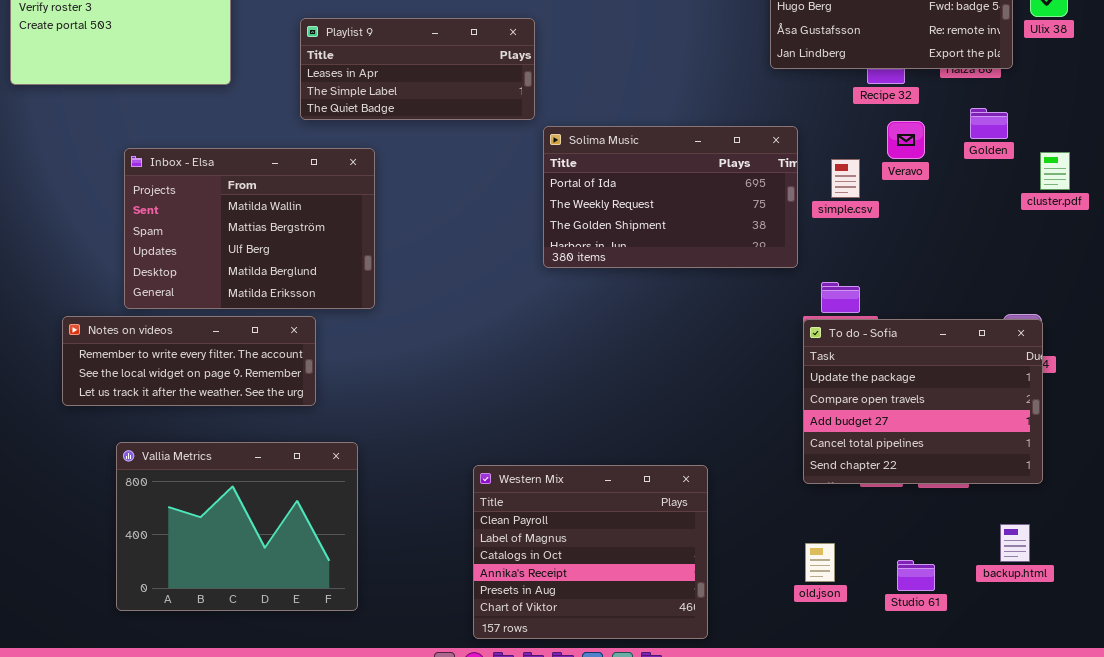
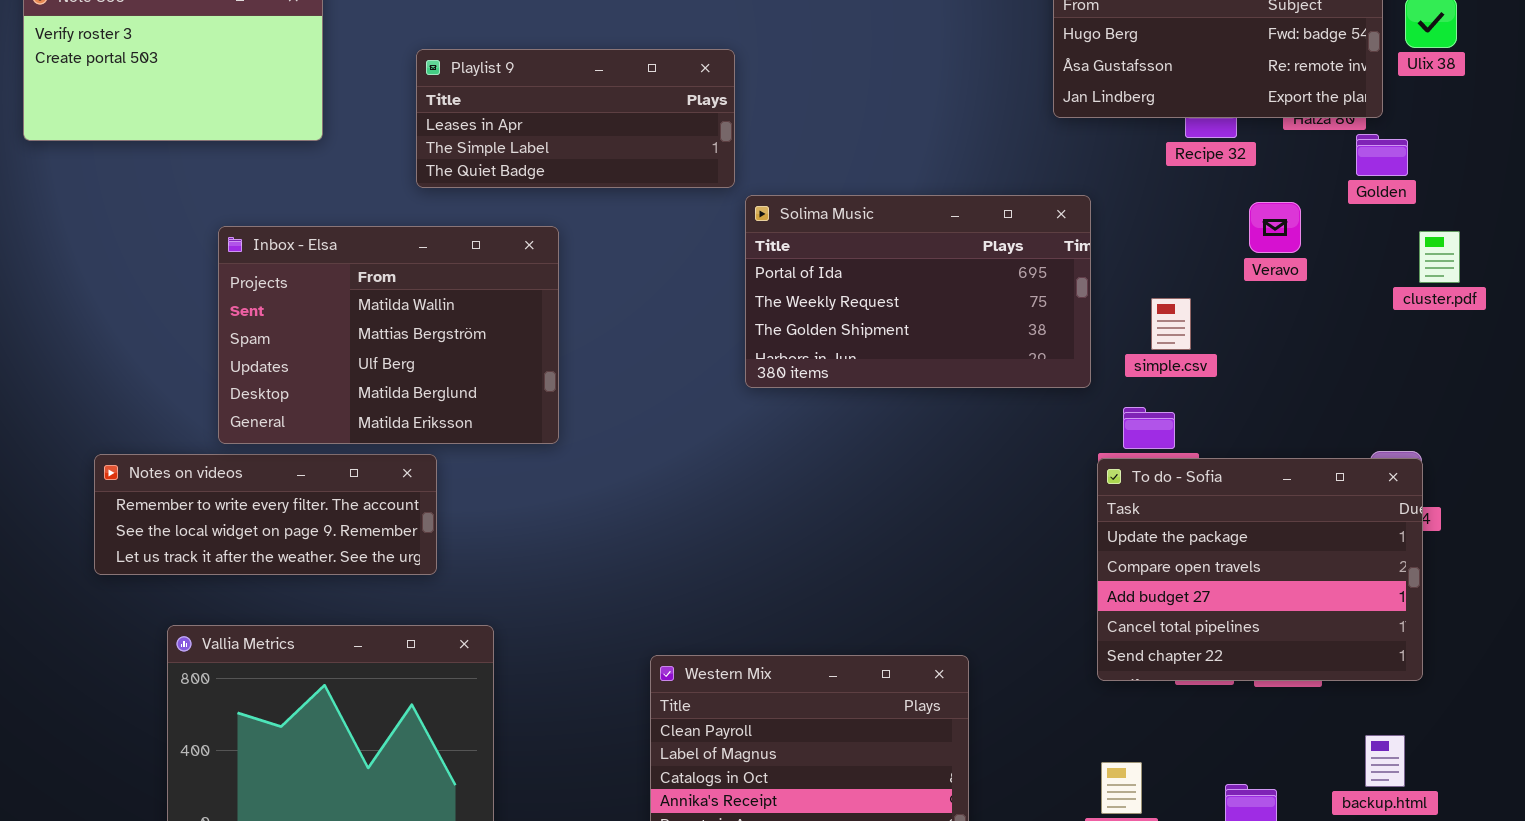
Golden: [970,108,1008,139] -> [1356,134,1408,176], moved
Veravo: [887,121,925,159] -> [1249,202,1301,253], moved
Inbox - Elsa: [124,148,375,309] -> [218,226,559,444], moved
simple.csv: [831,159,860,198] -> [1151,298,1191,350], moved

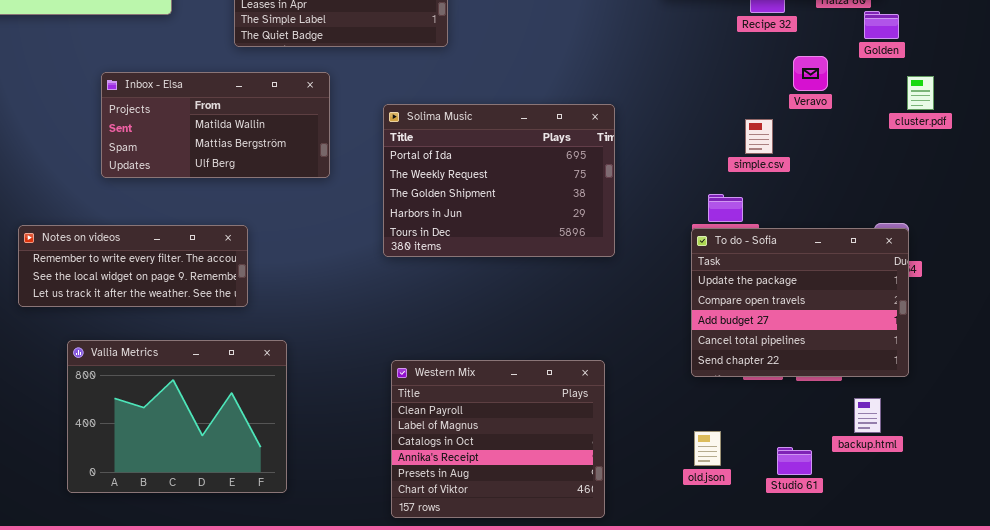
Solima Music: [745,195,1091,388] -> [383,104,615,257], moved, resized
Inbox - Elsa: [218,226,559,444] -> [101,72,330,178], resized
simple.csv: [1151,298,1191,350] -> [745,119,773,154], moved
backup.html: [1365,735,1405,787] -> [854,398,881,433], moved

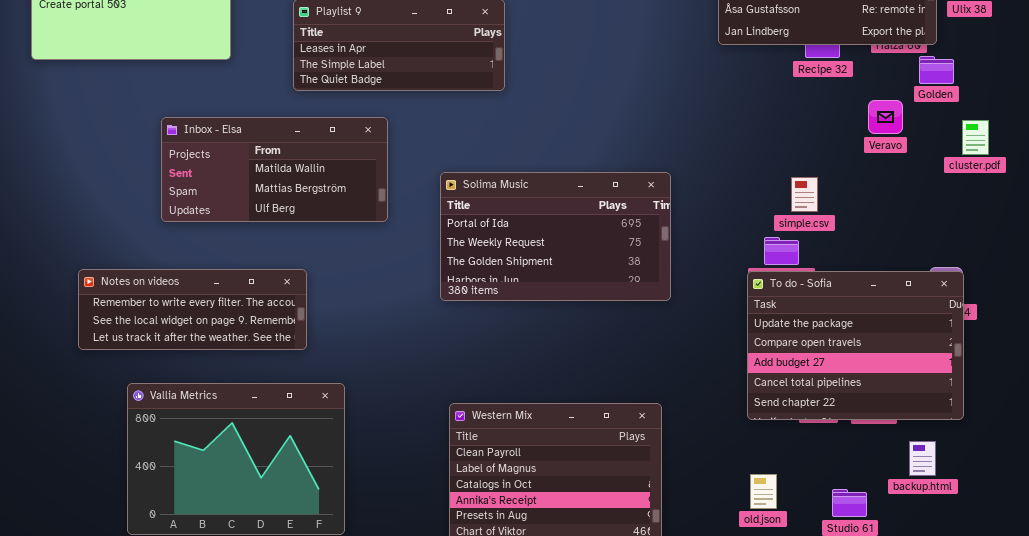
Veravo: [793,56,828,91] -> [868,100,903,134], moved
Solima Music: [383,104,615,257] -> [440,172,671,301], resized
simple.csv: [745,119,773,154] -> [791,177,818,212], moved

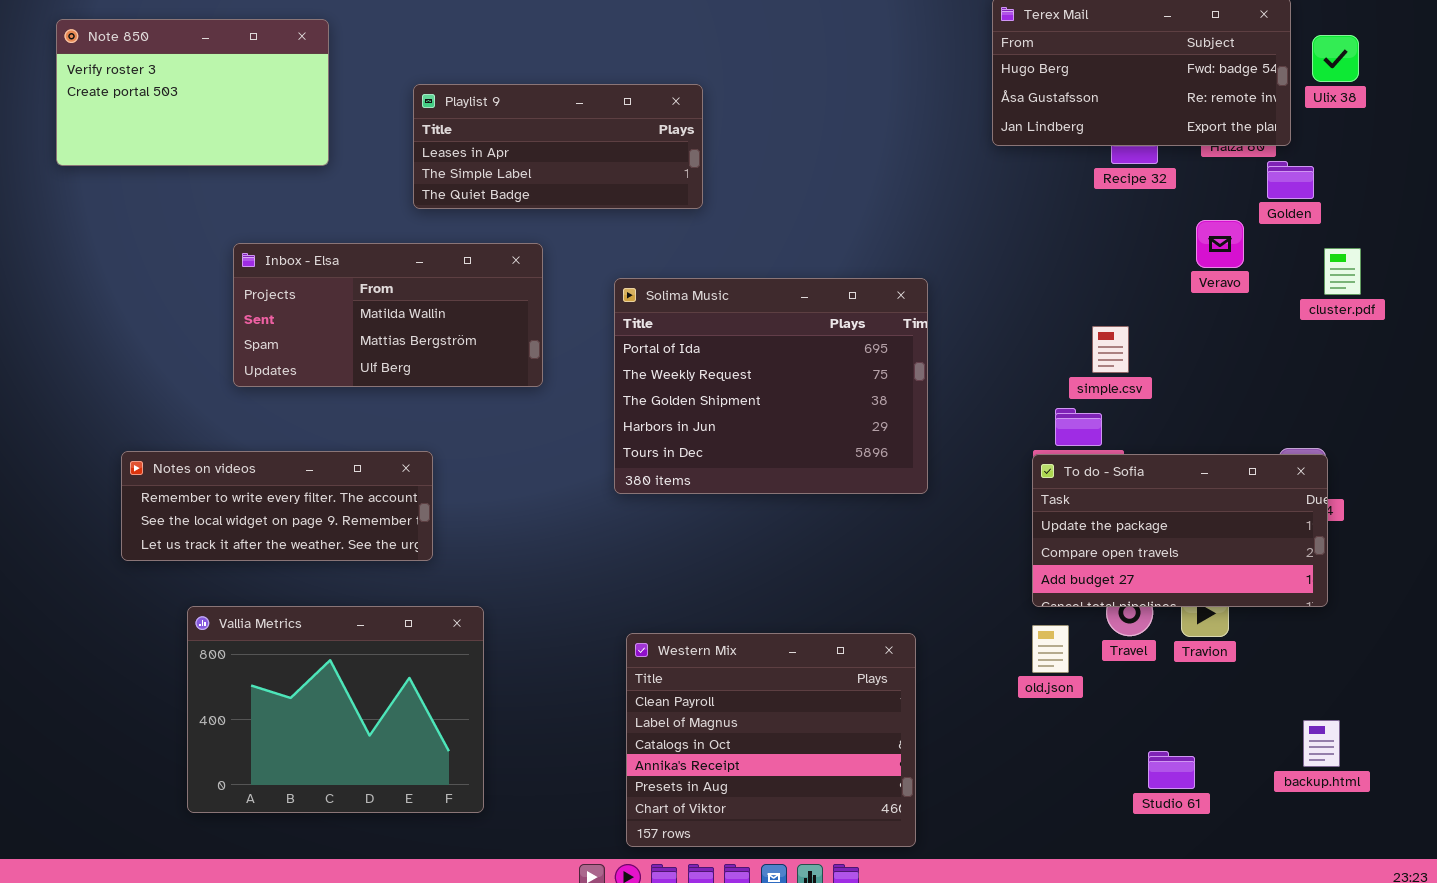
Solima Music: [440,172,671,301] -> [614,278,928,494], resized
To do - Sofia: [747,271,964,420] -> [1032,454,1328,607], resized
backup.html: [909,441,936,476] -> [1303,720,1340,767], moved
old.json: [750,474,777,509] -> [1032,625,1069,673], moved

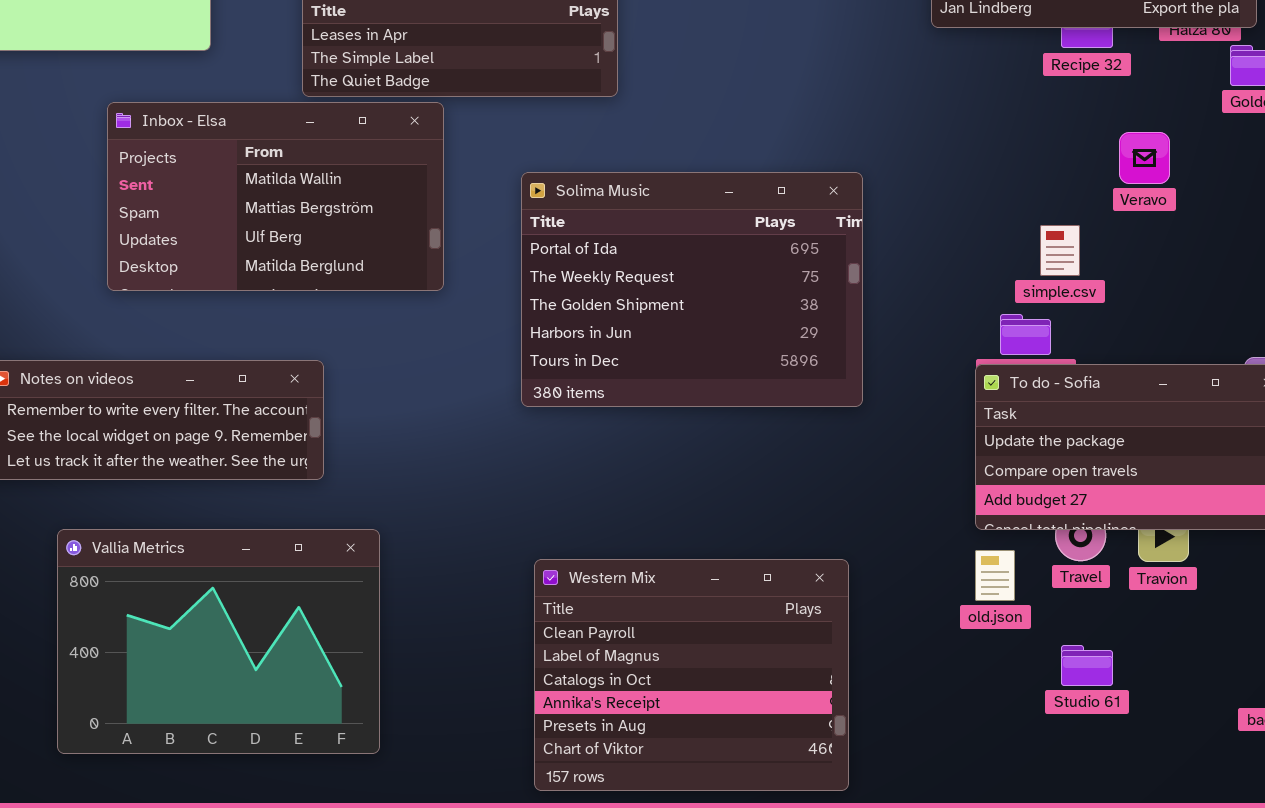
Veravo: [1196,220,1244,268] -> [1119,132,1170,184], moved
Inbox - Elsa: [233,243,543,387] -> [107,102,444,291], resized
Studio 61: [1148,751,1195,789] -> [1061,645,1113,686], moved

